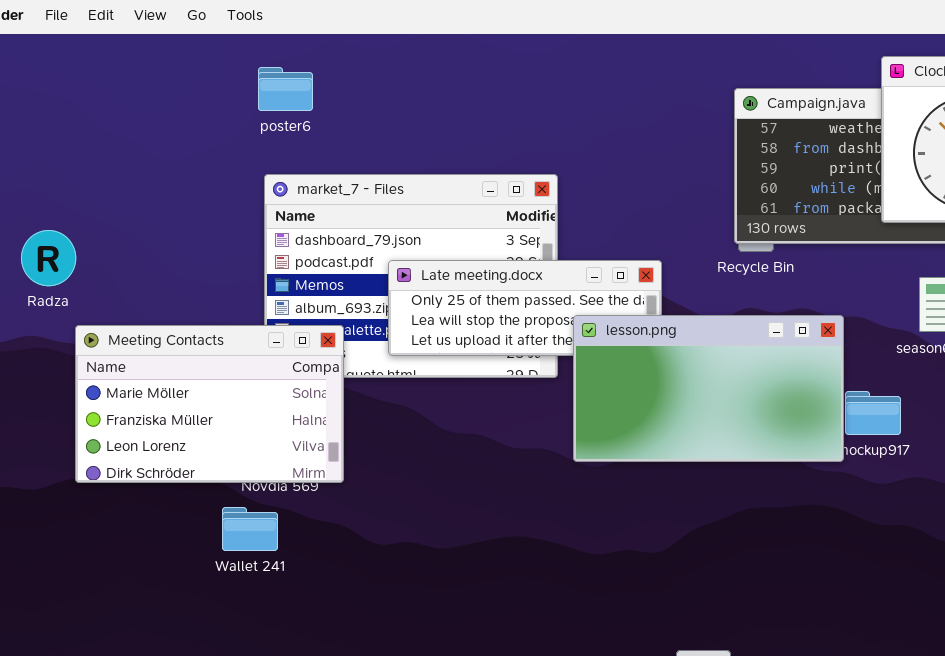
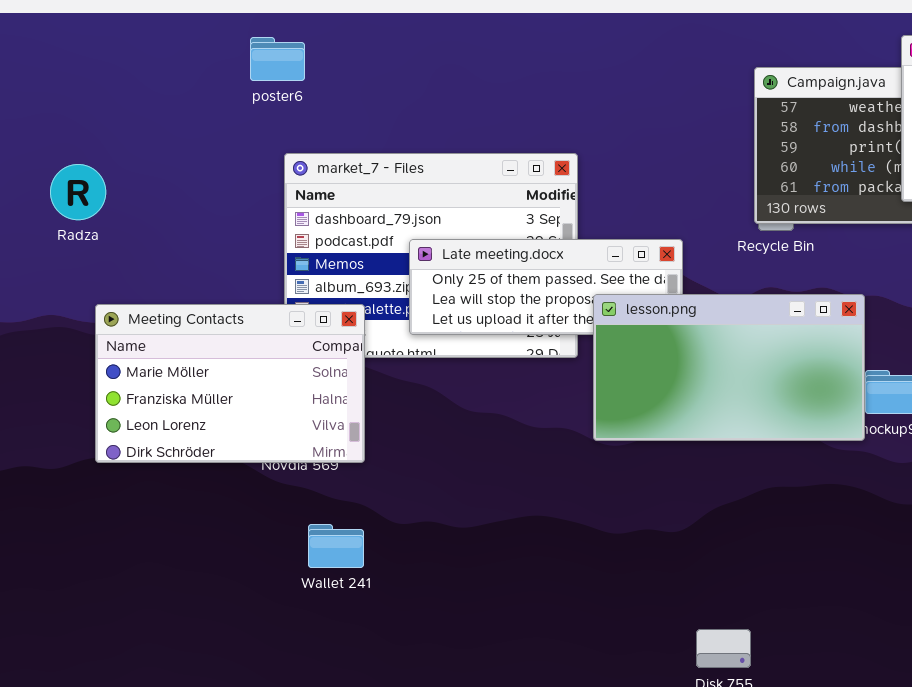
poster6: [258,67,313,111] -> [250,37,305,81], moved
Radza: [21,230,76,286] -> [50,164,106,220], moved
Wallet 241: [222,507,278,551] -> [308,524,364,568], moved

